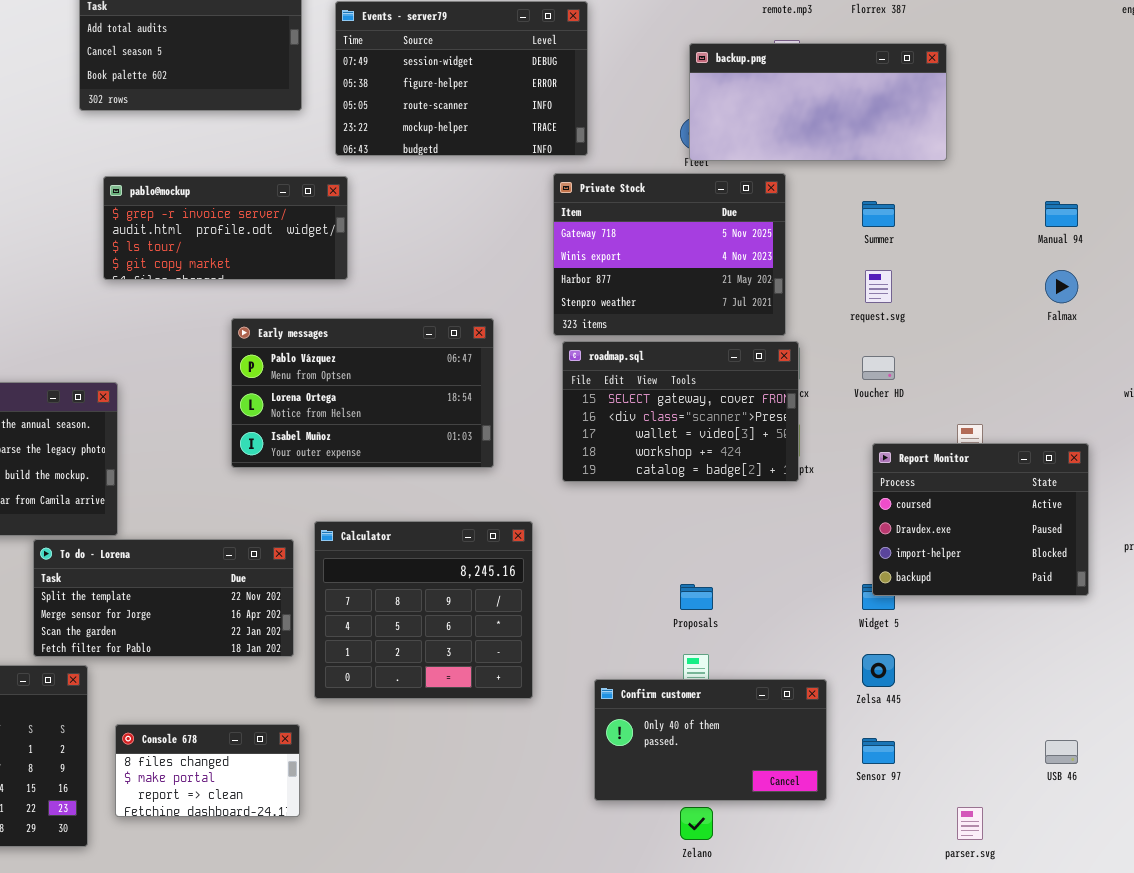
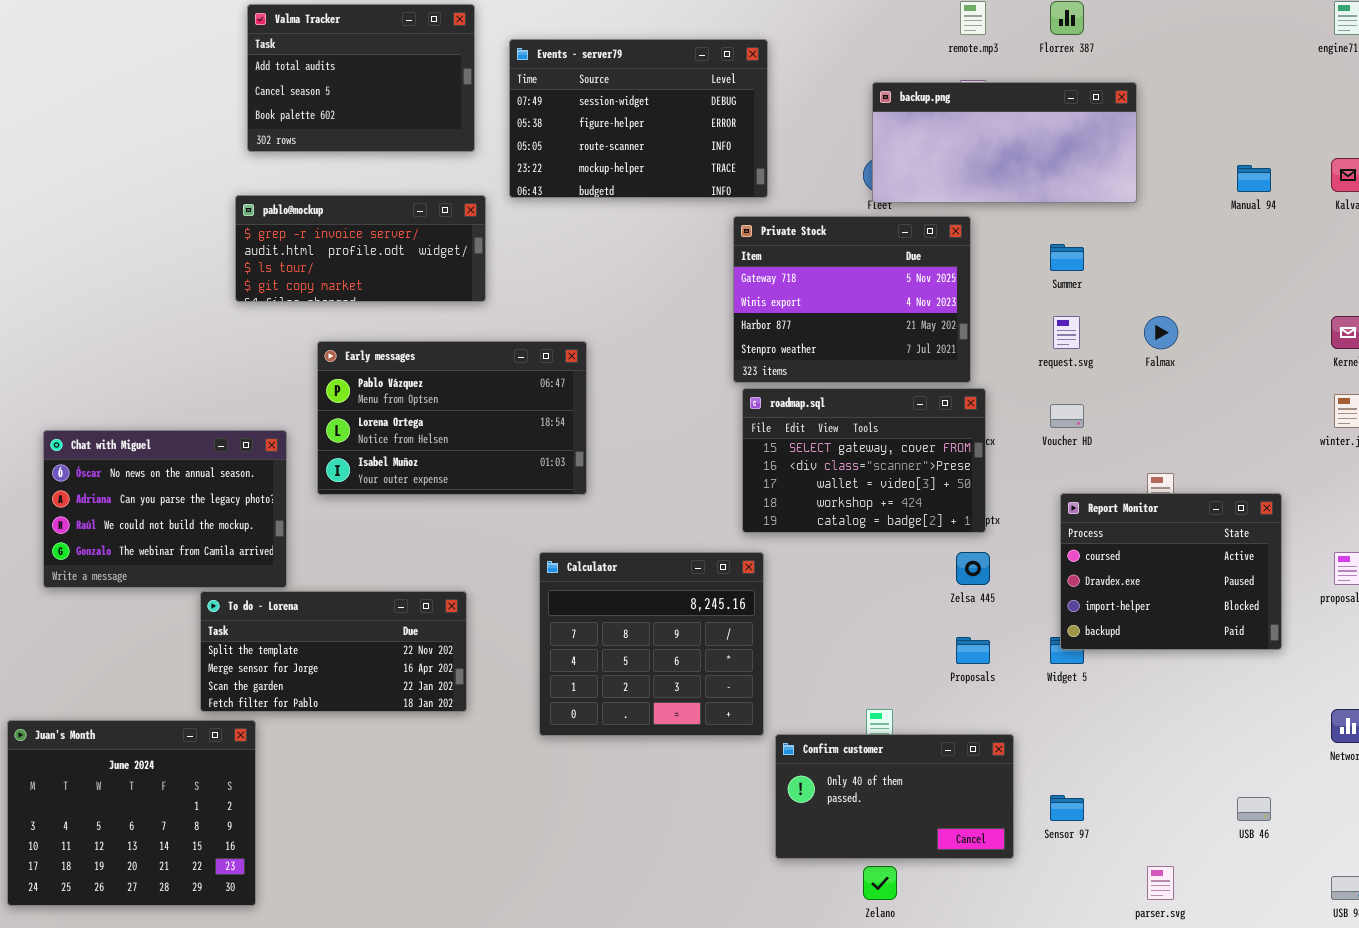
pablo@mockup: [103,176,348,280] -> [235,195,486,302], moved
Manual 94: [1045,201,1078,227] -> [1237,165,1271,192], moved
Falmax: [1045,270,1078,303] -> [1144,316,1178,349], moved
Early messages: [231,318,494,468] -> [317,341,587,495], moved
Calculator: [314,521,533,699] -> [539,552,764,736], moved
Proposals: [680,584,713,610] -> [956,637,990,664], moved
Zelsa 445: [862,654,895,687] -> [956,552,990,585], moved
Console 678: [115,724,300,817] -> none, closed

